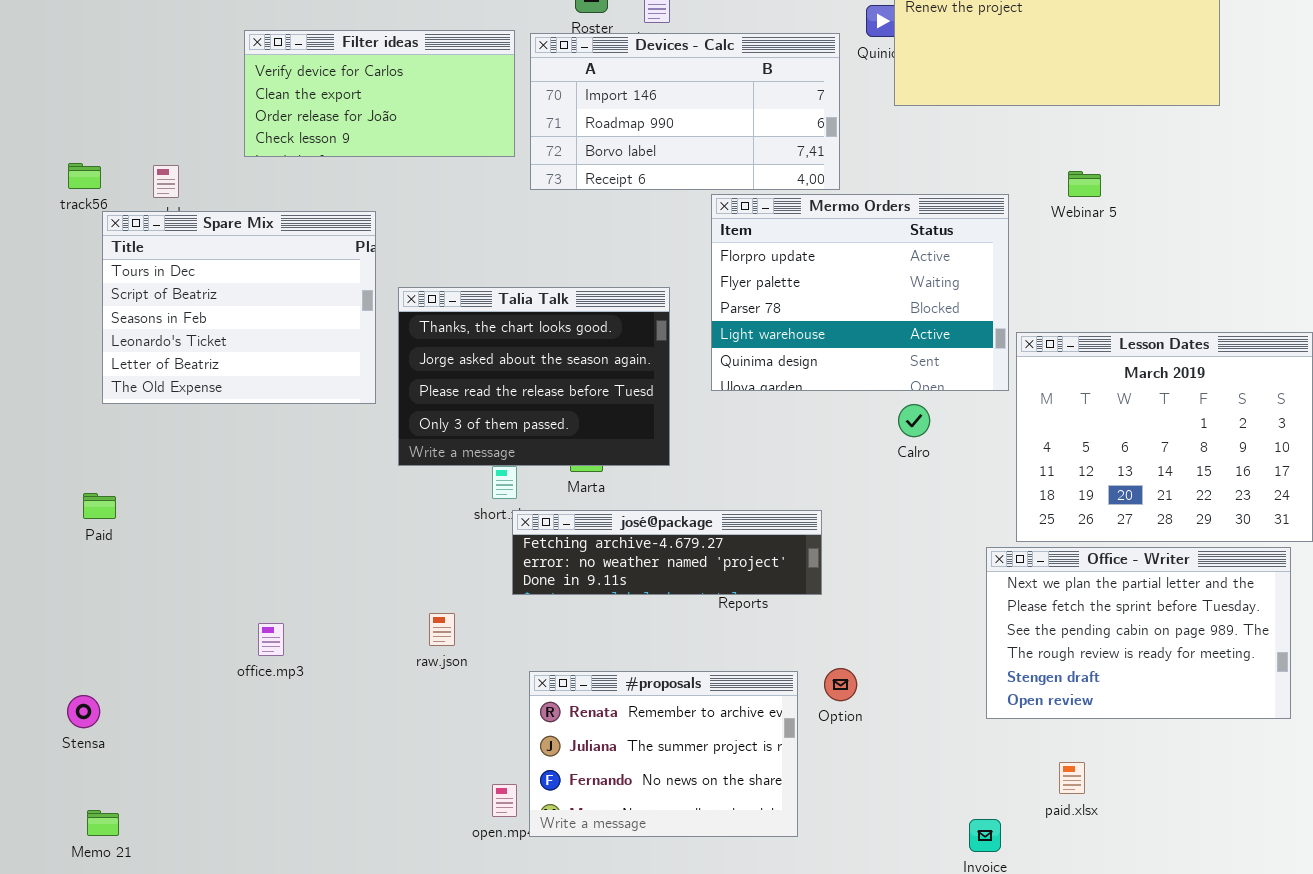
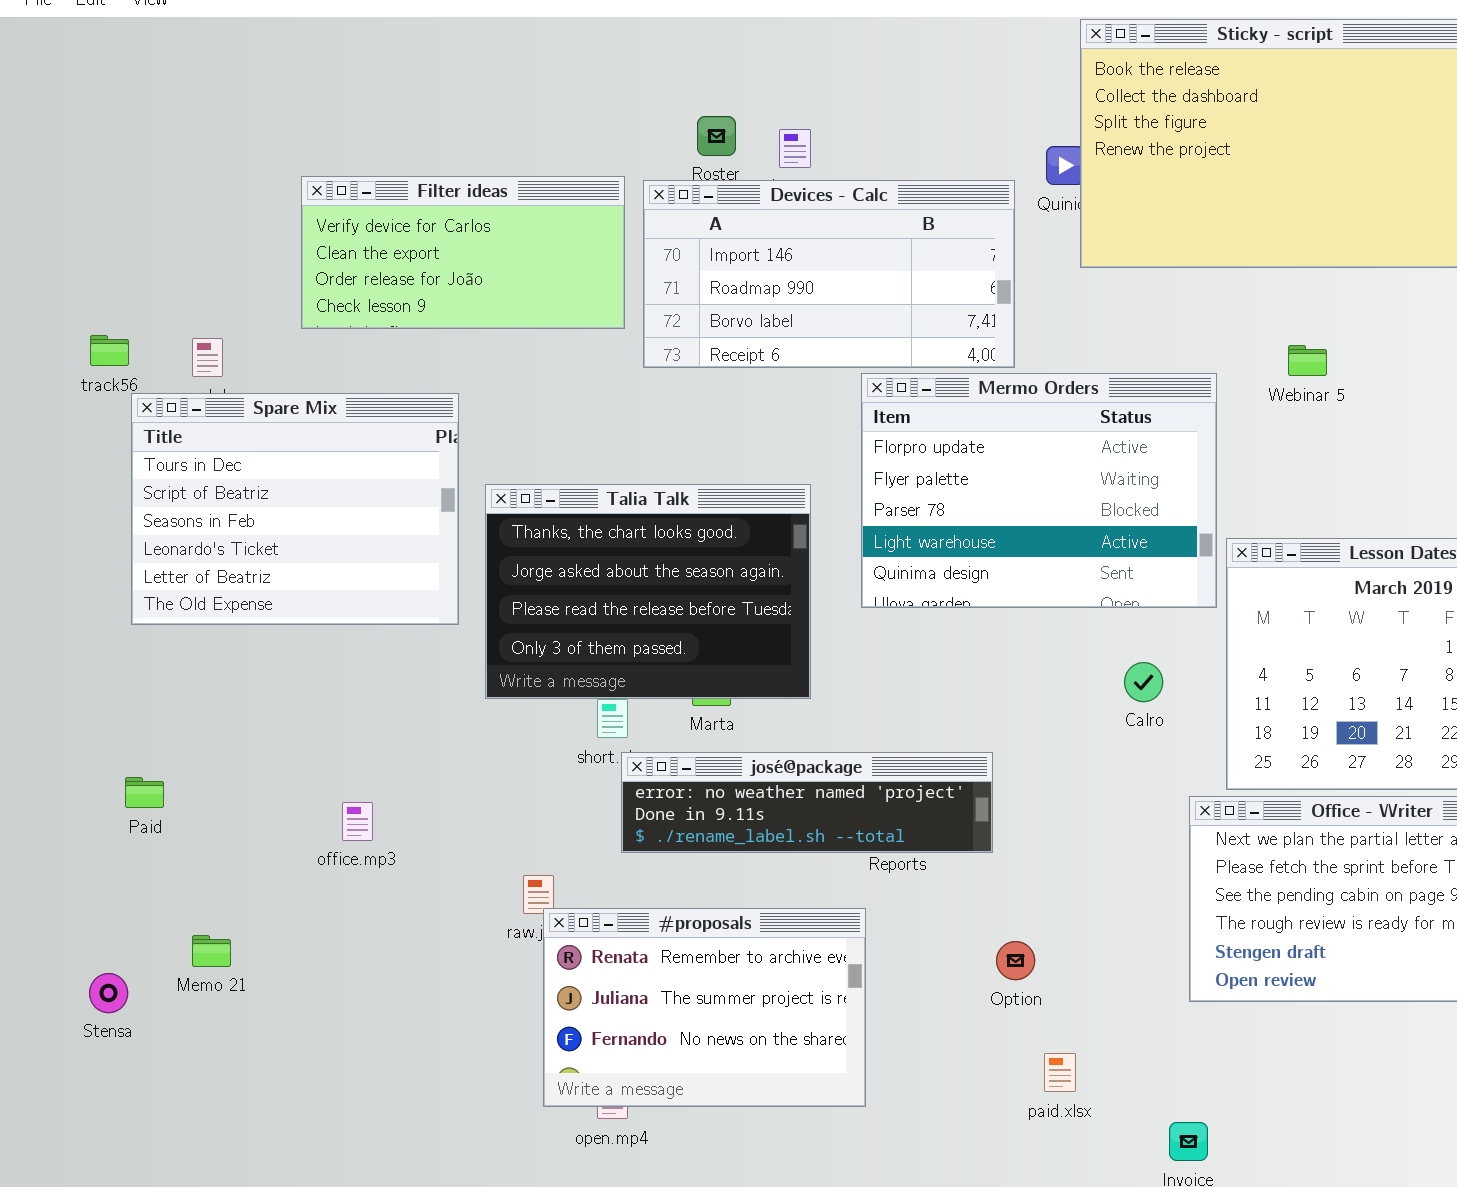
Calro: [898,404,930,437] -> [1124,662,1163,702], moved
Paid: [83,493,116,519] -> [125,777,164,808], moved
josé@package: [512,510,822,595] -> [621,752,993,853], scrolled down 1 row
office.mp3: [258,623,284,656] -> [342,802,373,841], moved
#proposals: [529,671,798,837] -> [543,908,866,1107], moved
paid.xlsx: [1059,762,1085,794] -> [1044,1053,1076,1092], moved
Memo 21: [87,810,119,836] -> [192,935,231,967], moved

